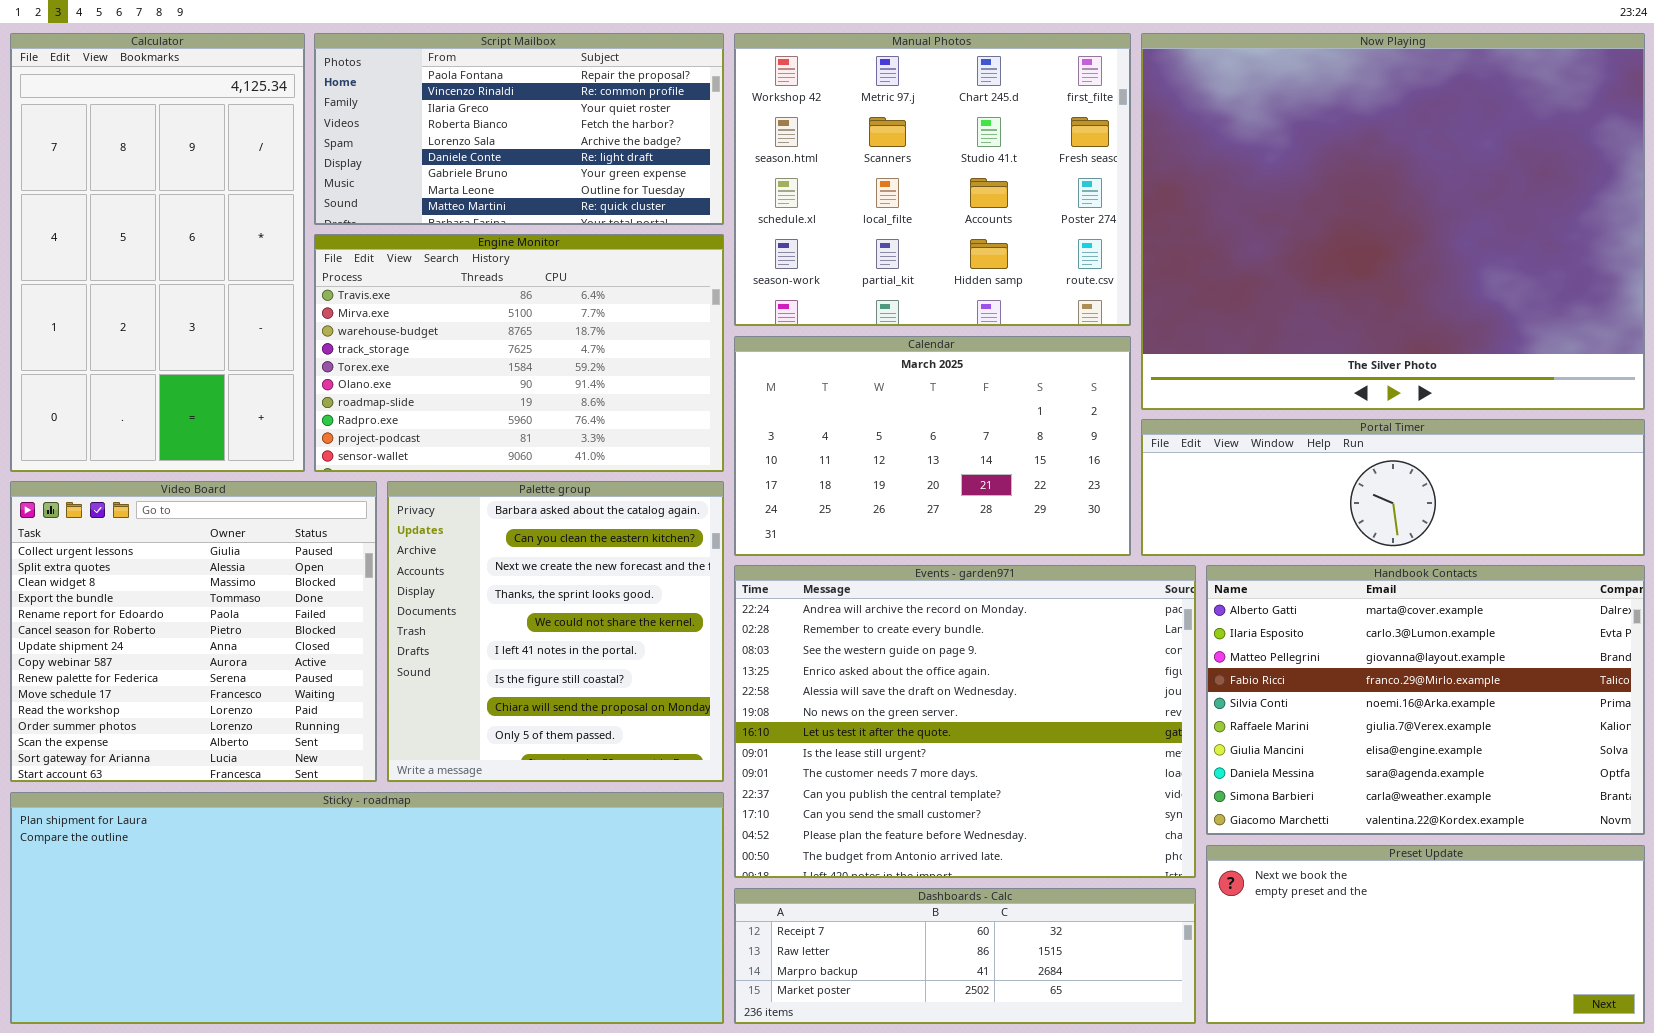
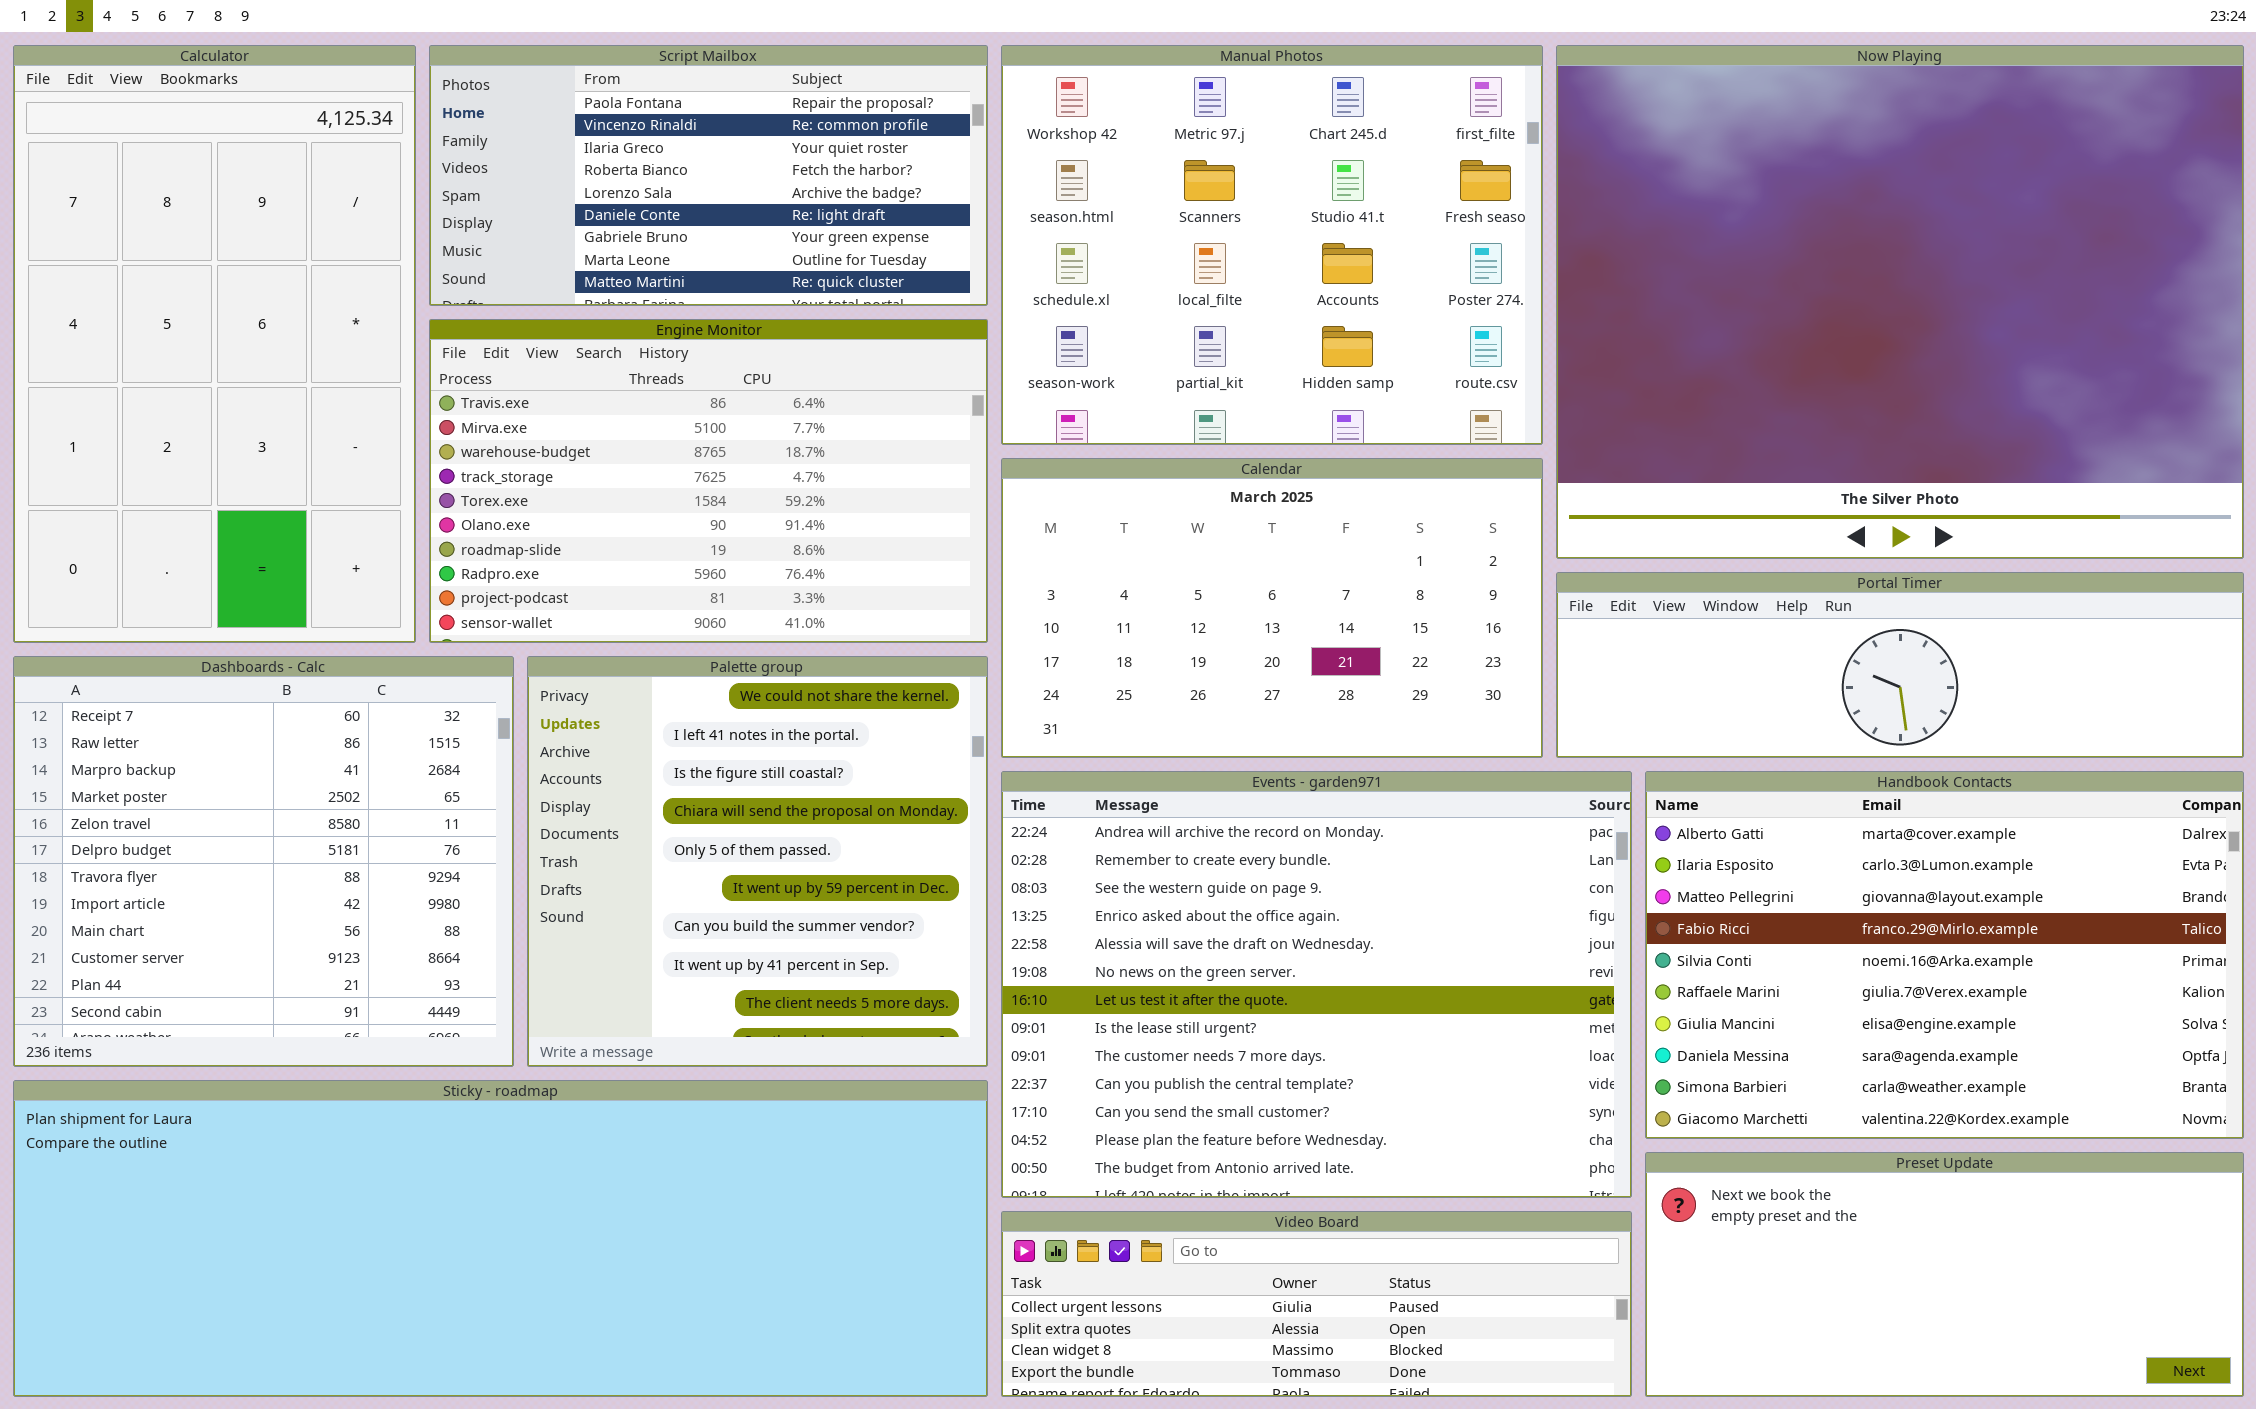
Video Board: [10,481,377,782] -> [1001,1211,1632,1397], moved, resized
Palette group: [387,481,724,782] -> [527,656,988,1067], scrolled down 4 rows
Dashboards - Calc: [734,888,1196,1024] -> [13,656,514,1067], moved, resized

